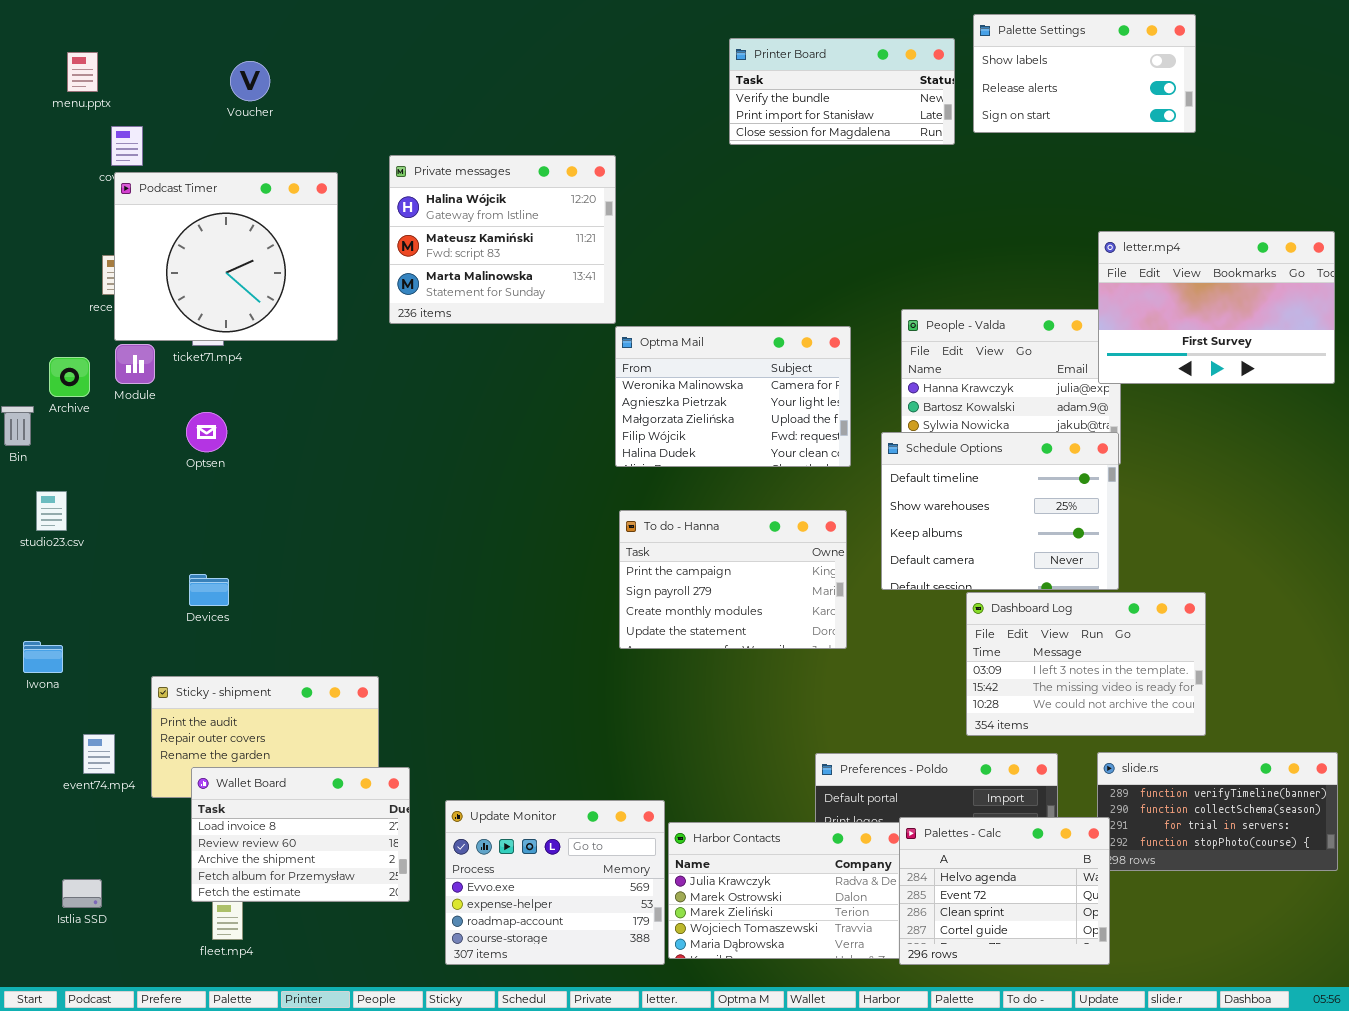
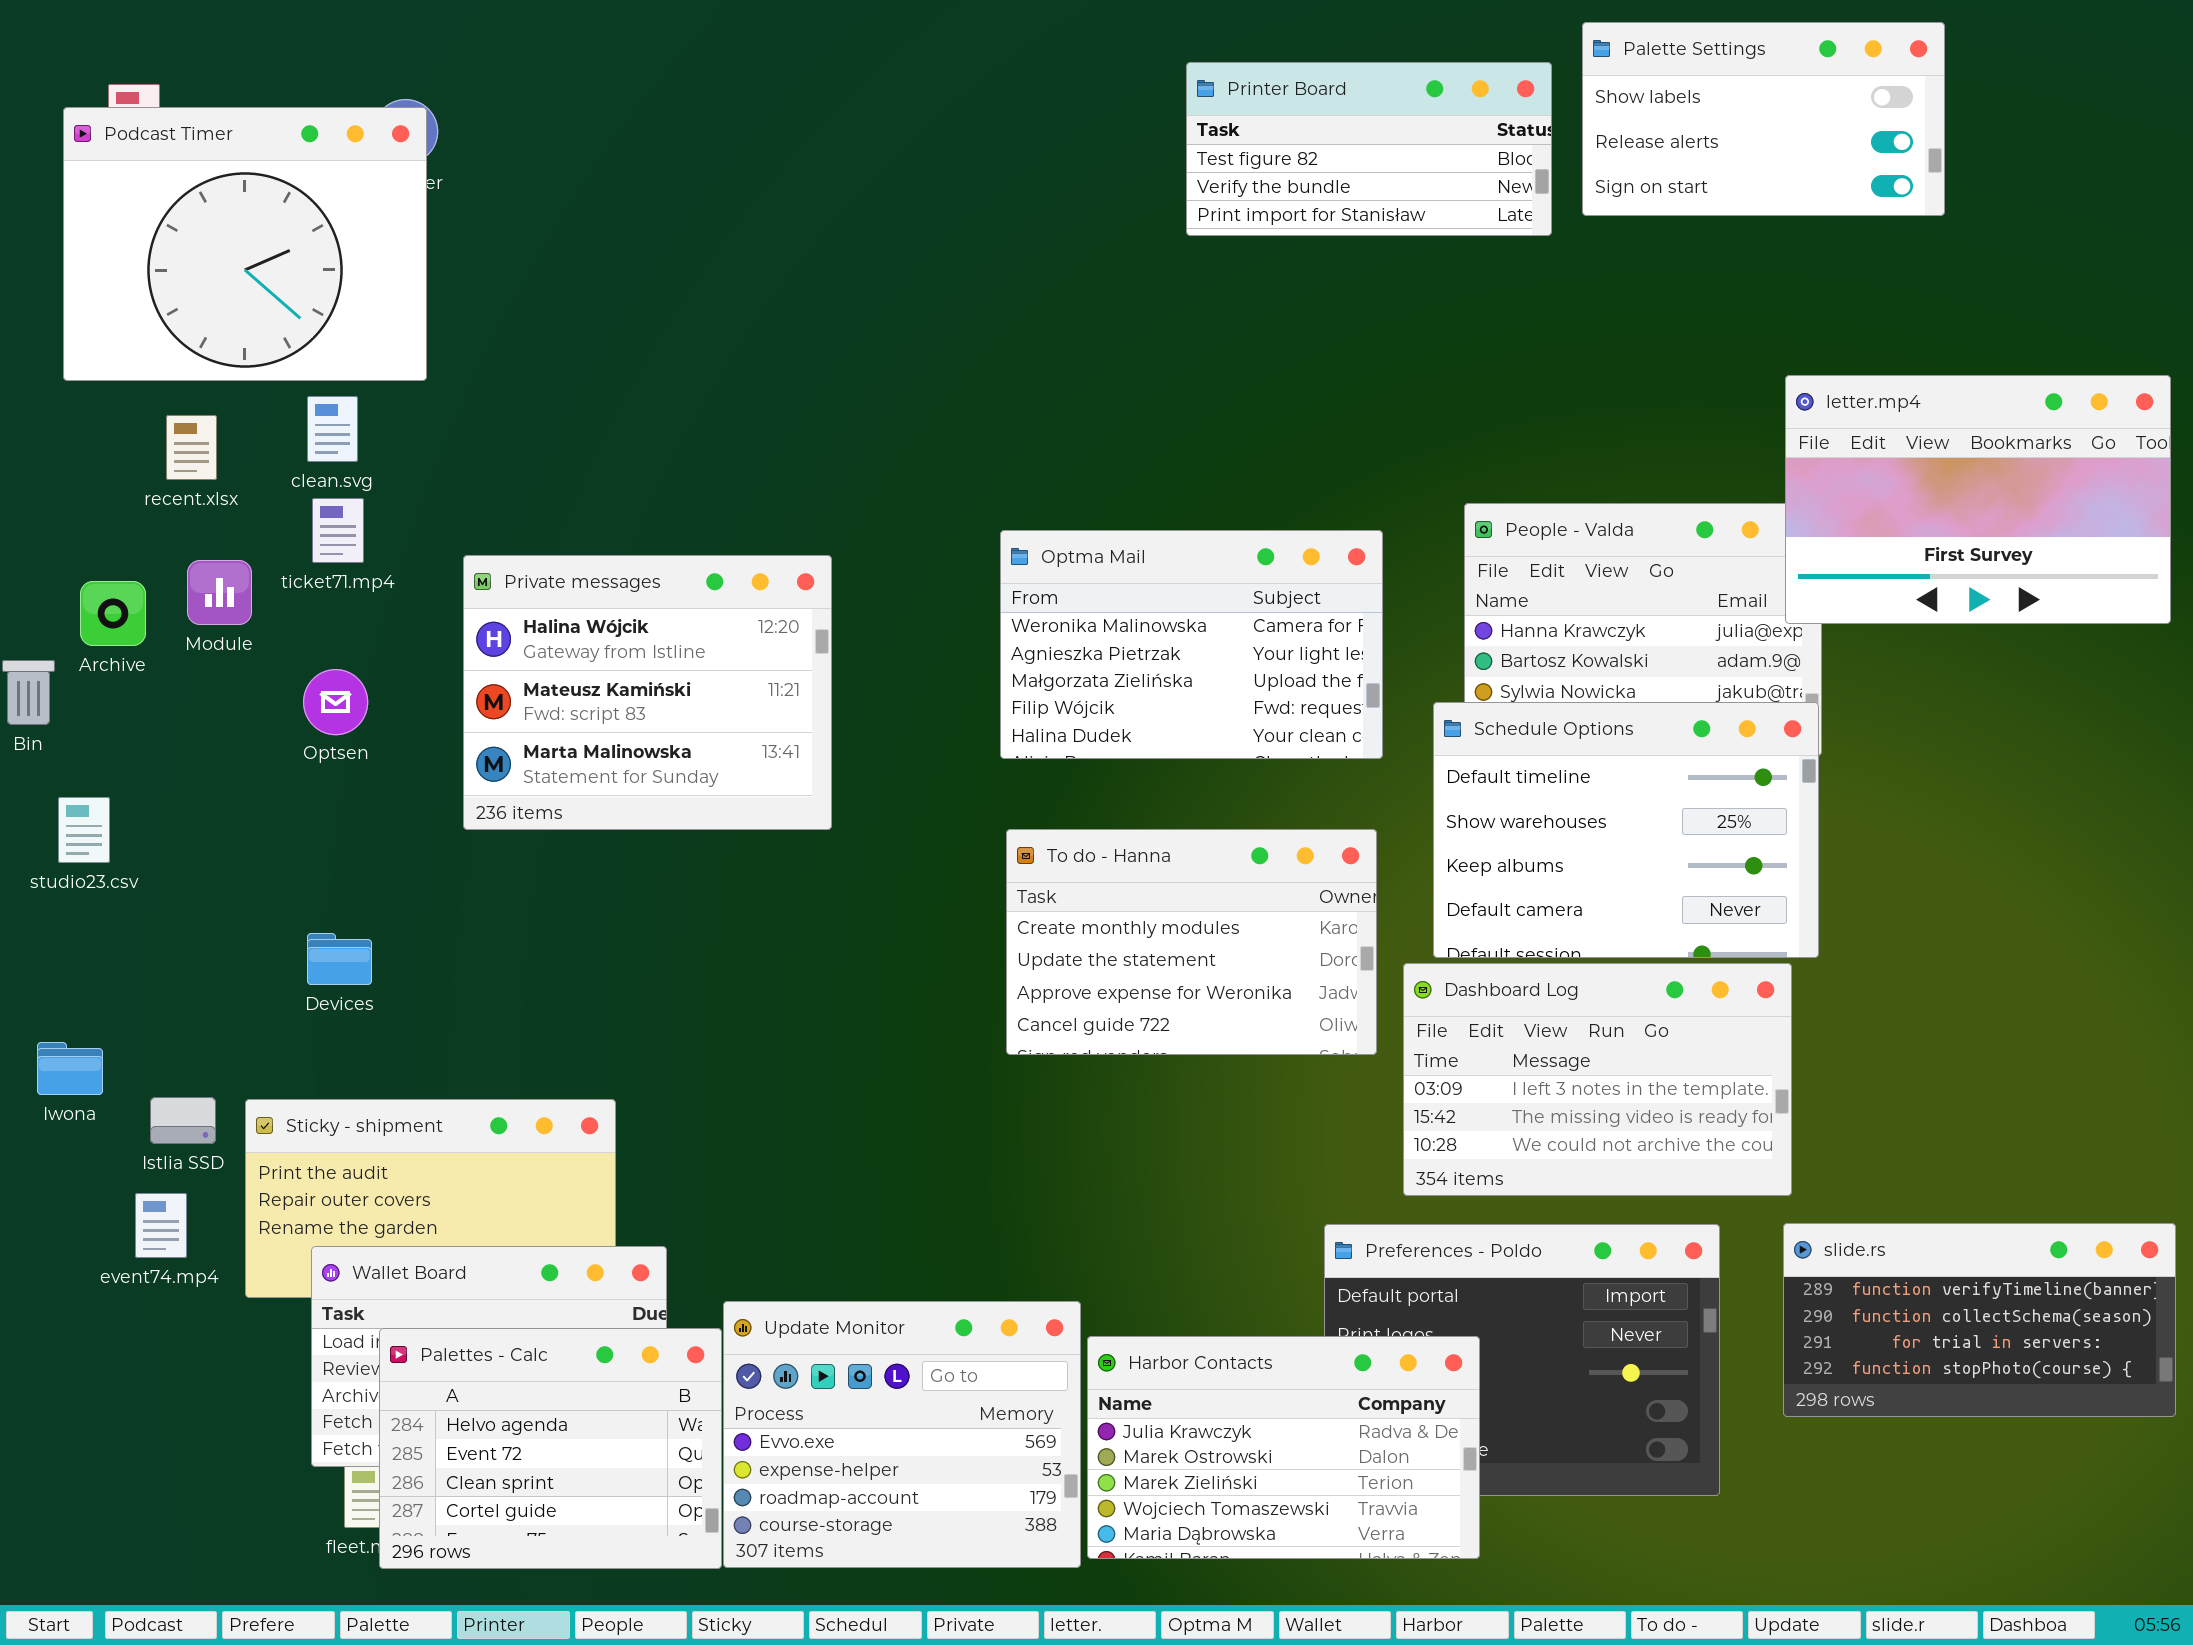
Printer Board: [729,38,955,145] -> [1186,62,1552,236], scrolled up 1 row
Private messages: [389,155,616,324] -> [463,555,832,830], moved
Podcast Timer: [114,172,338,341] -> [63,107,427,381], moved
To do - Hanna: [619,510,847,649] -> [1006,829,1377,1055], scrolled down 2 rows
Dashboard Log: [966,592,1206,736] -> [1403,963,1792,1196], moved
Palettes - Calc: [899,817,1110,965] -> [379,1328,722,1569], moved
Istlia SSD: [62,879,102,908] -> [150,1097,216,1144], moved

